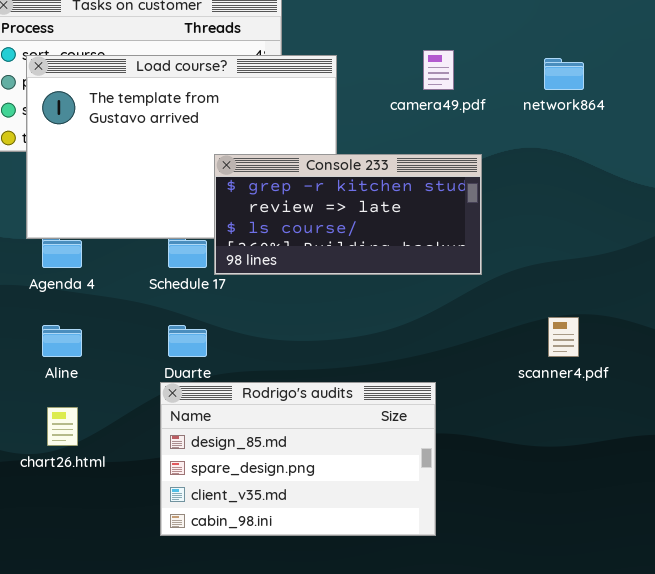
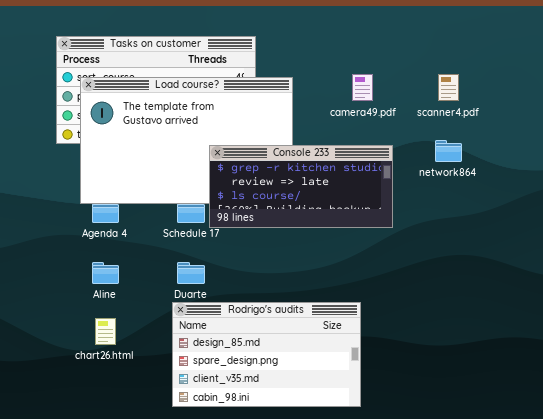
network864: [544,58,584,90] -> [435,140,462,162], moved
scanner4.pdf: [548,317,579,357] -> [438,74,459,101], moved

